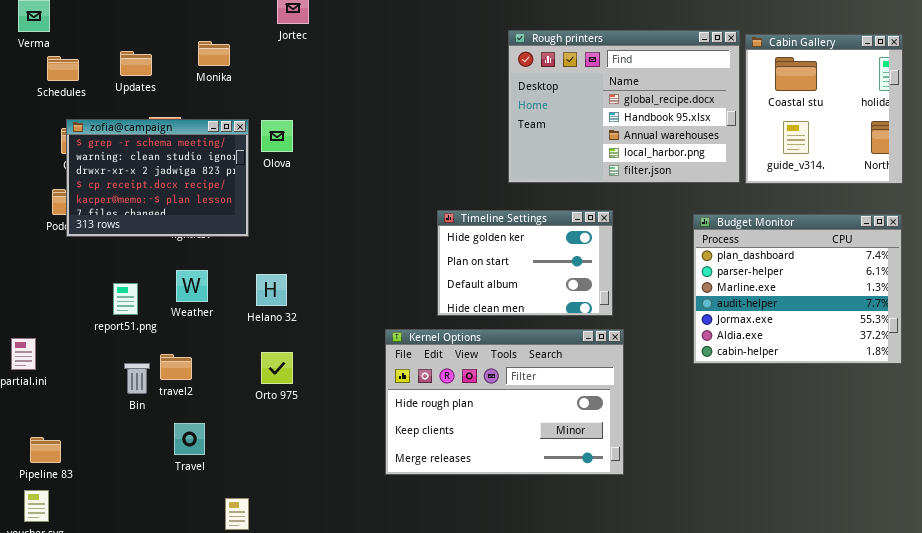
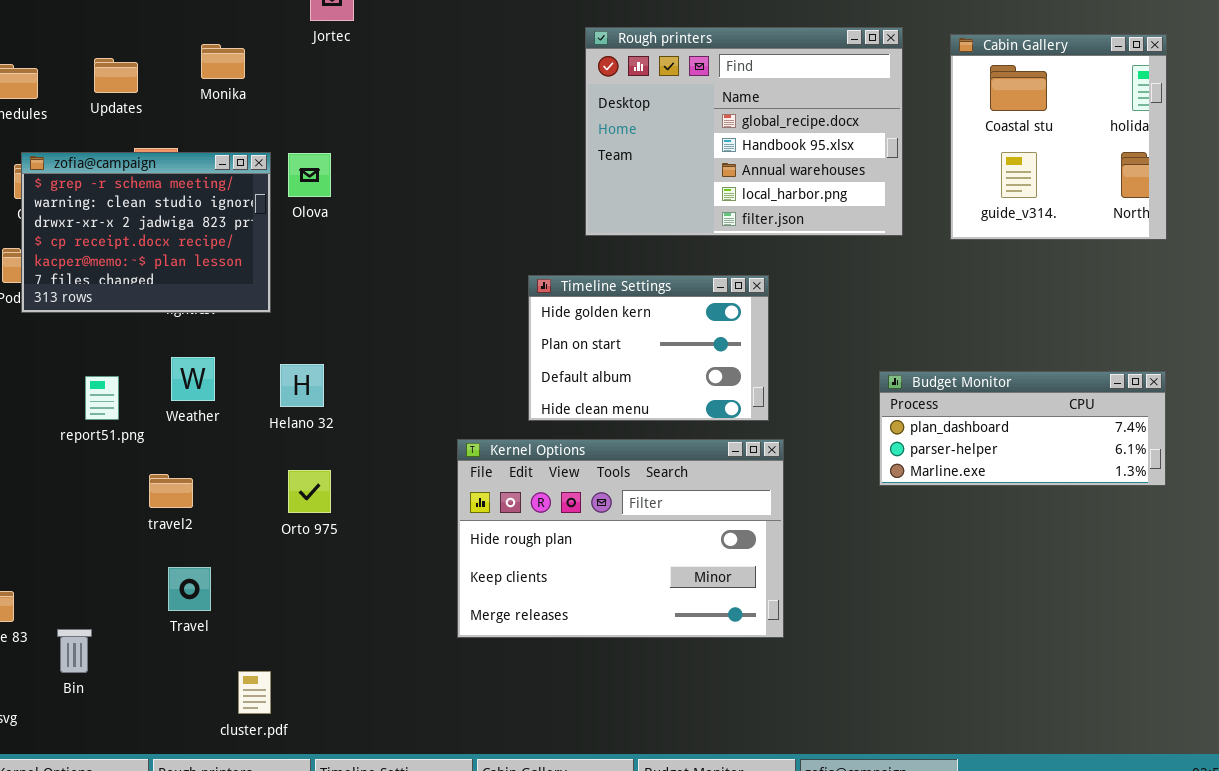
Rough printers: [508,30,740,183] -> [585,27,903,236], moved
Budget Monitor: [693,214,902,364] -> [879,371,1166,486], resized
Bin: [124,363,150,394] -> [57,629,92,673], moved

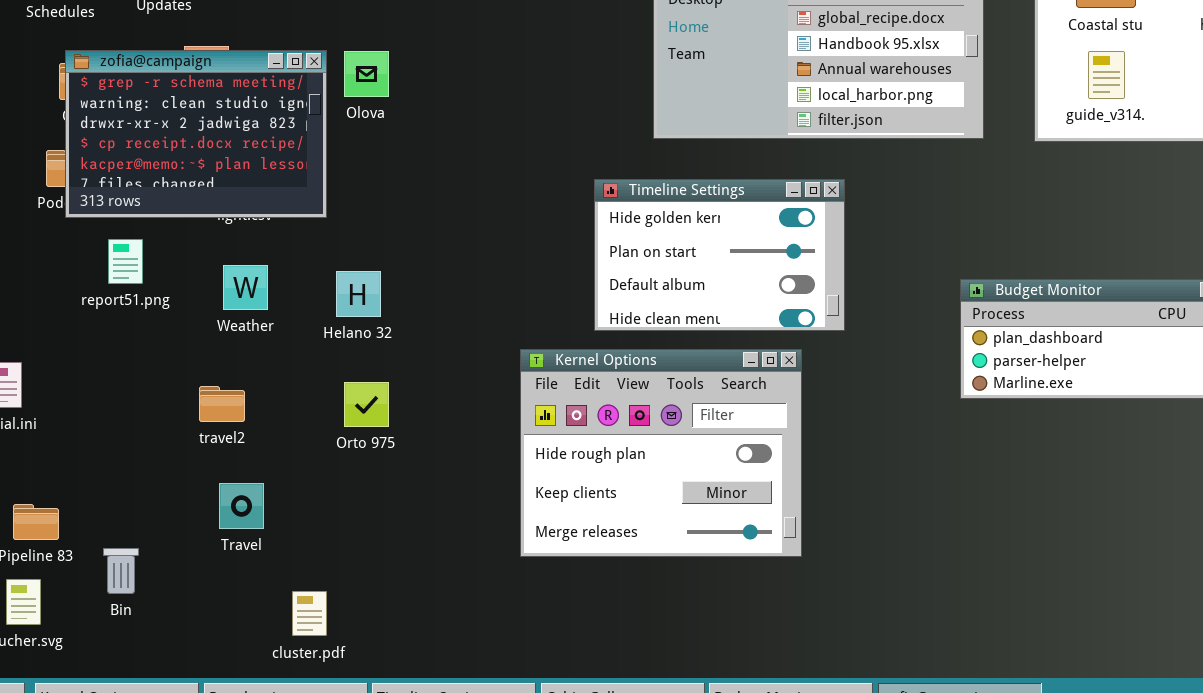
report51.png: [85,376,119,420] -> [108,239,143,284], moved
Kernel Options: [457,439,784,638] -> [520,349,802,557], resized

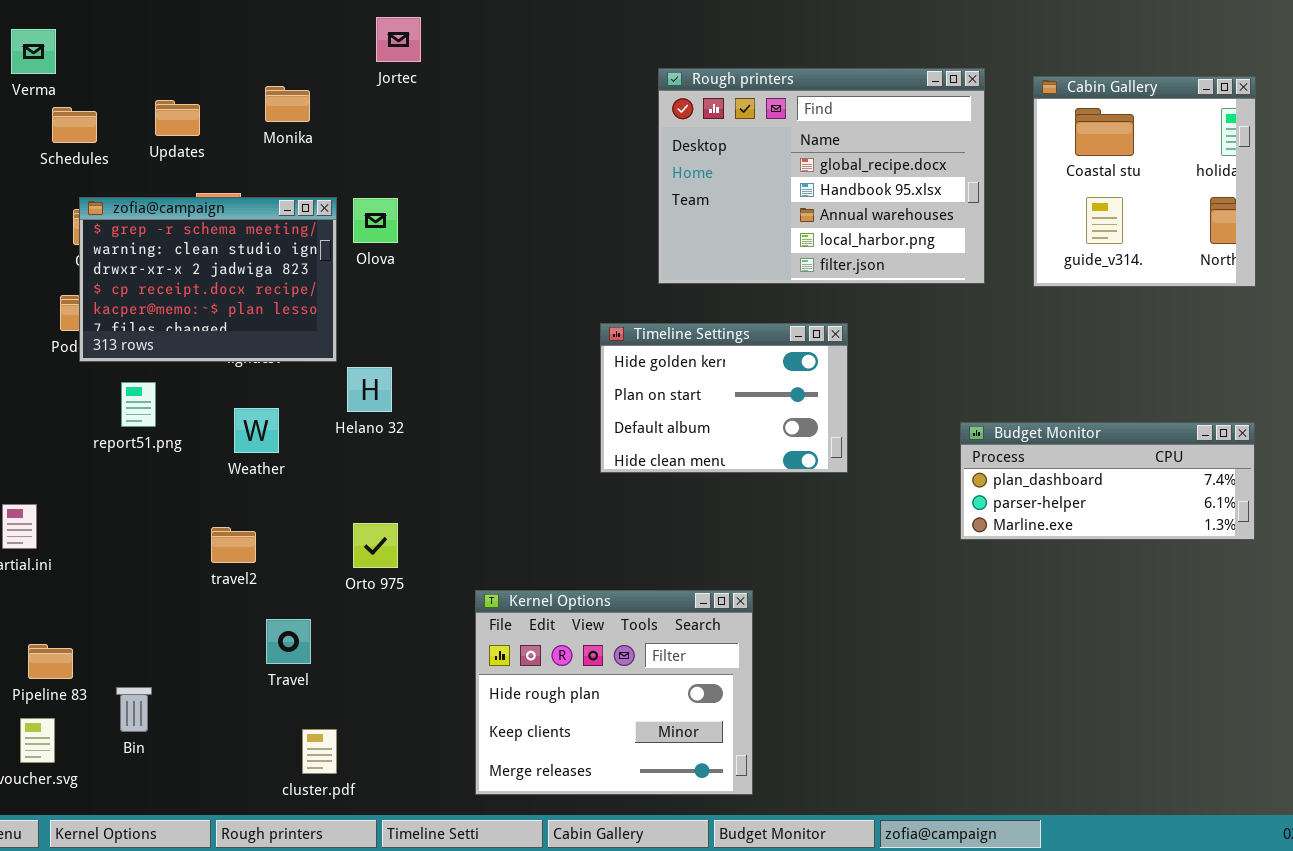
Helano 32: [336,271,381,317] -> [347,367,392,412], moved
Kernel Options: [520,349,802,557] -> [475,590,753,795], moved
Travel: [219,483,264,529] -> [266,619,311,664], moved

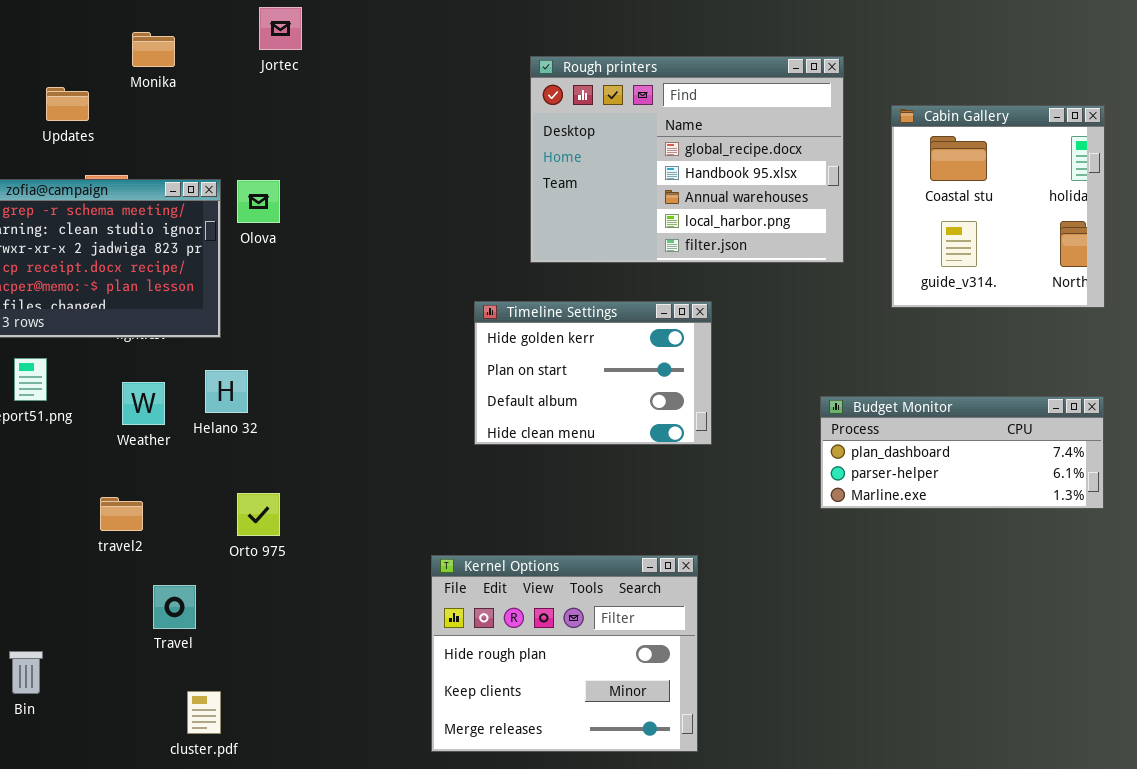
Cabin Gallery: [1033,76,1256,287] -> [891,105,1105,308], moved
Monika: [265,86,310,122] -> [132,32,175,67], moved
Helano 32: [347,367,392,412] -> [205,370,248,413], moved
Kernel Options: [475,590,753,795] -> [431,555,698,752], moved

